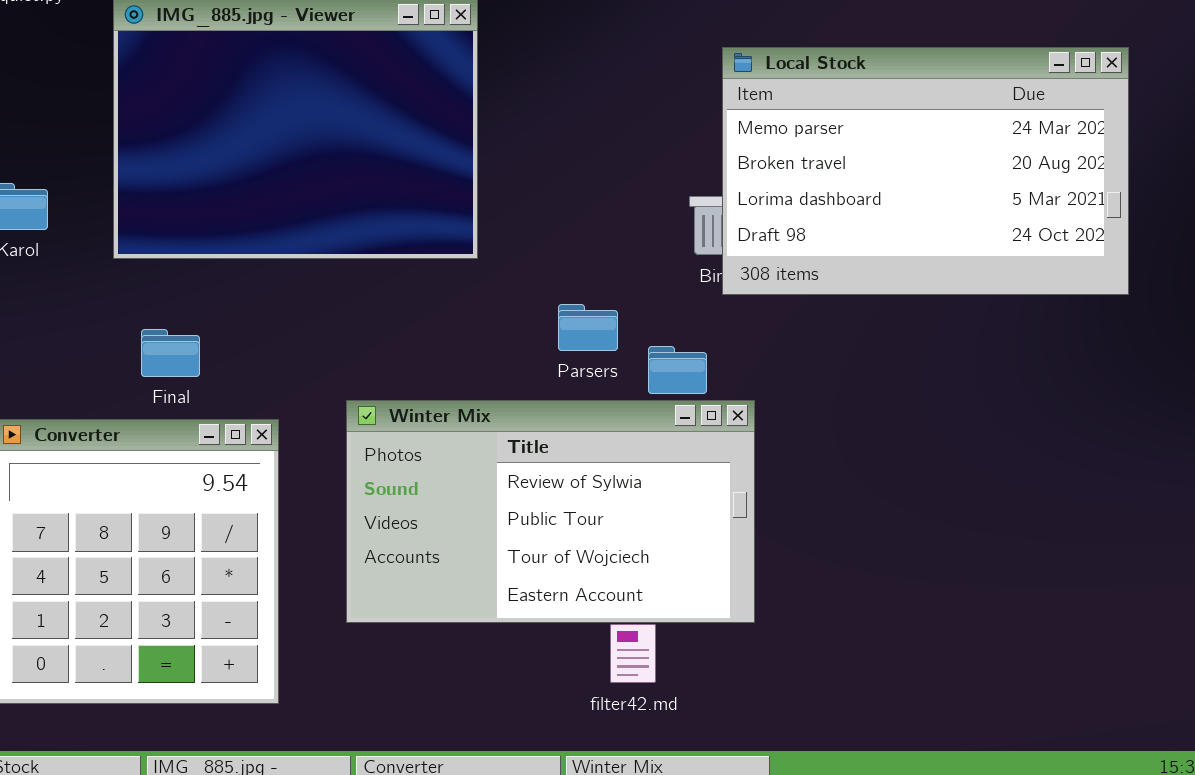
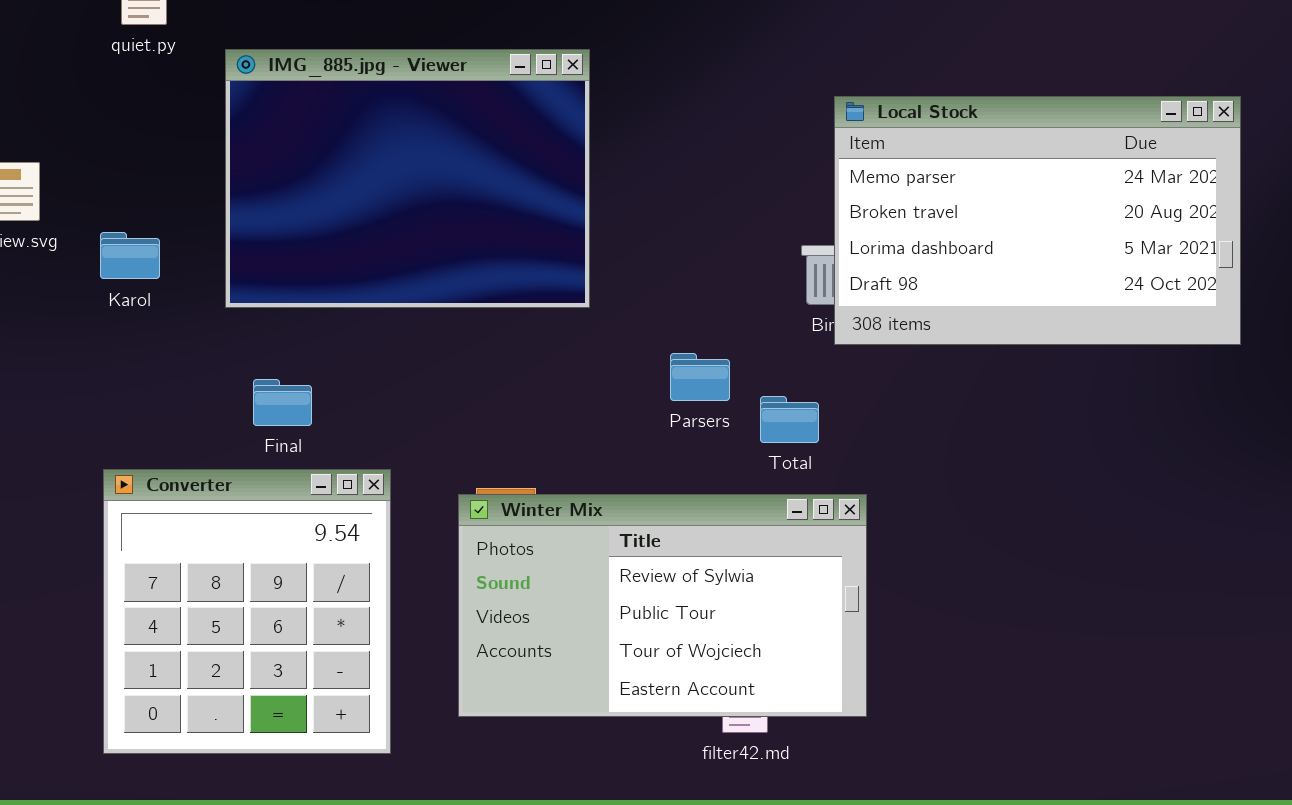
Winter Mix: [346,400,755,623] -> [458,494,867,717], moved

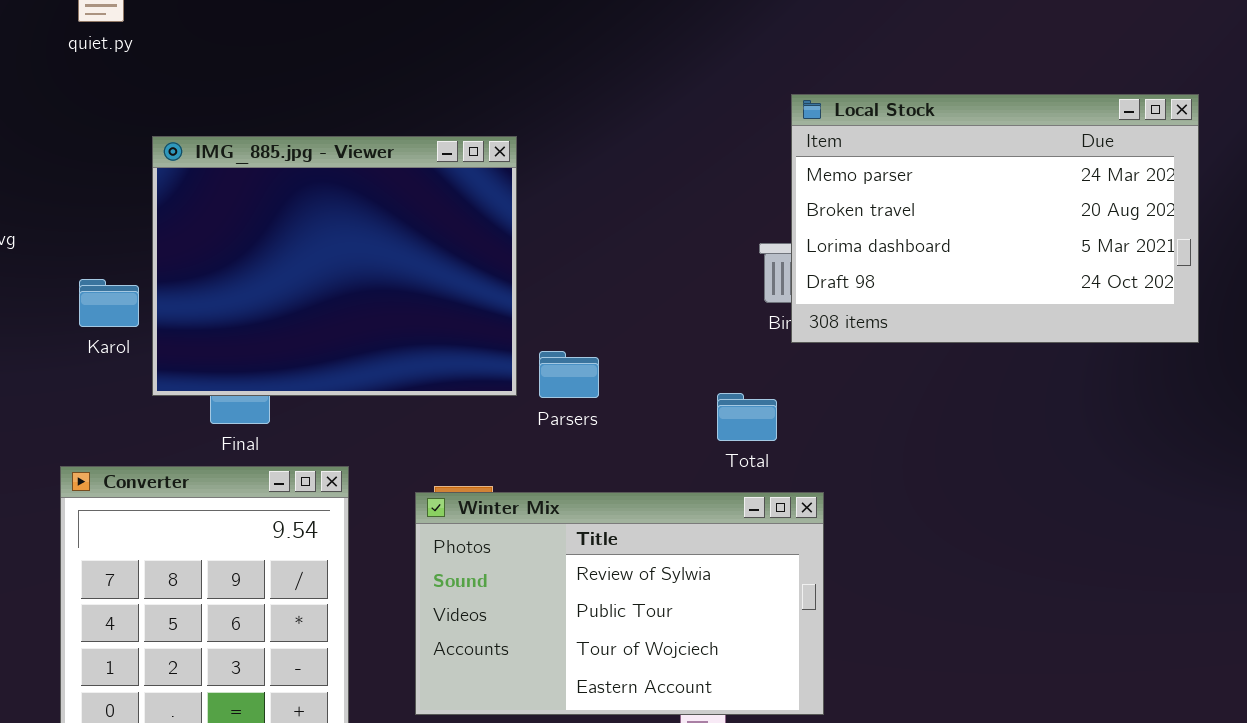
IMG_885.jpg - Viewer: [225,49,590,308] -> [152,136,517,396], moved
Karol: [100,232,160,279] -> [79,279,139,327], moved
Parsers: [670,353,730,401] -> [539,351,599,398], moved

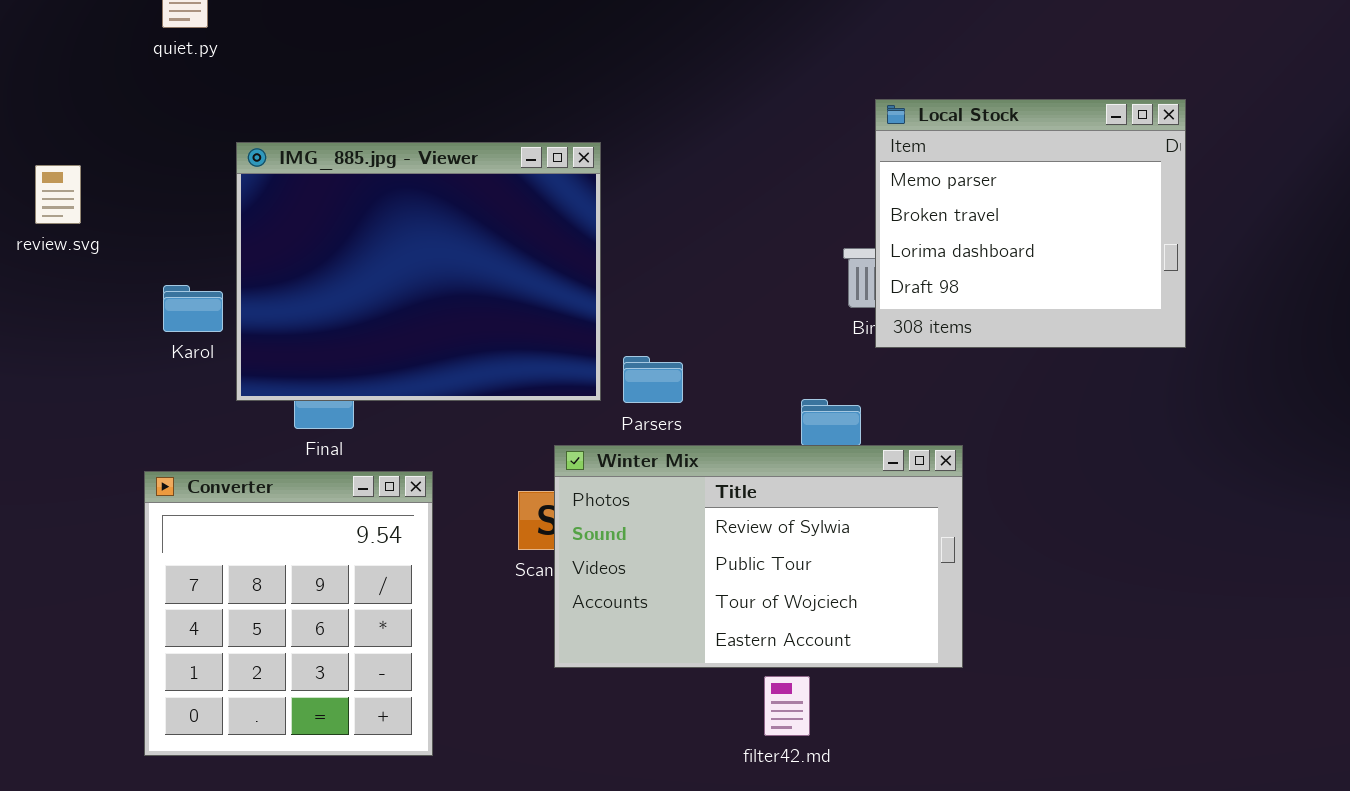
Local Stock: [791,94,1199,343] -> [875,99,1186,348], resized
Winter Mix: [415,492,824,715] -> [554,445,963,668], moved

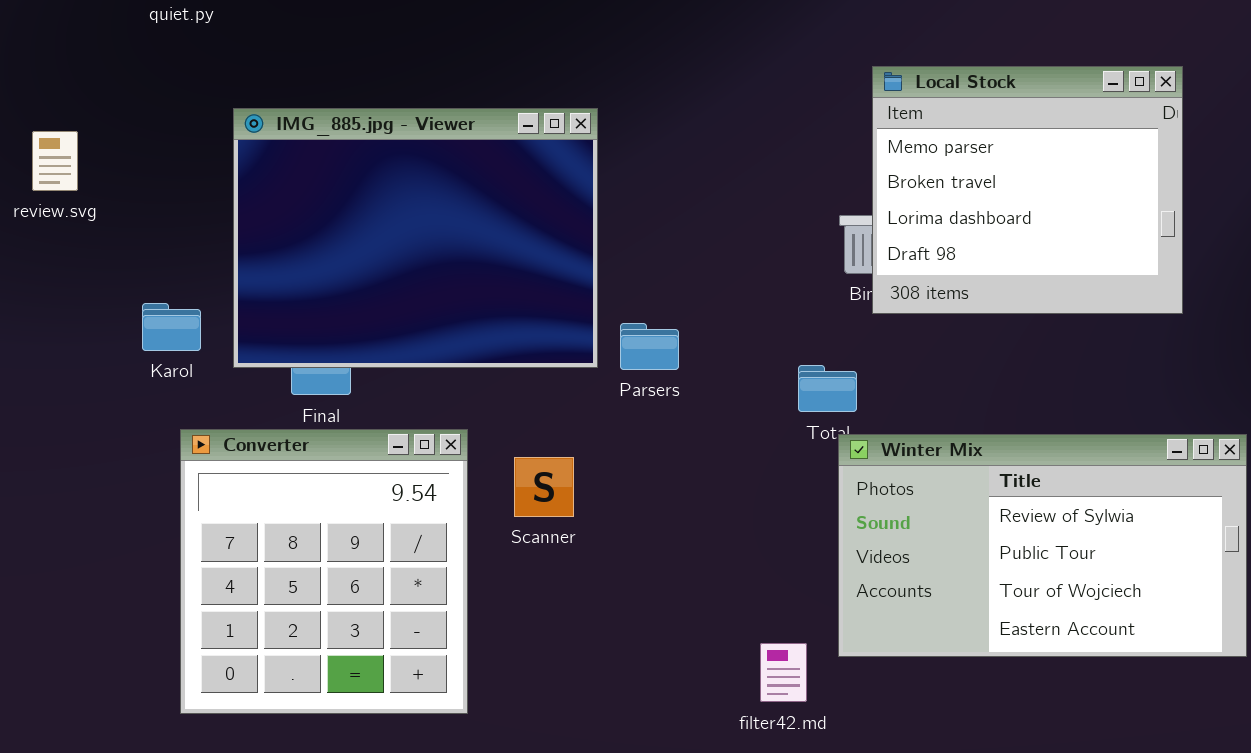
Karol: [163,285,223,332] -> [142,303,201,351], moved
Winter Mix: [554,445,963,668] -> [838,434,1247,657], moved
Converter: [144,471,433,756] -> [180,429,468,714], moved

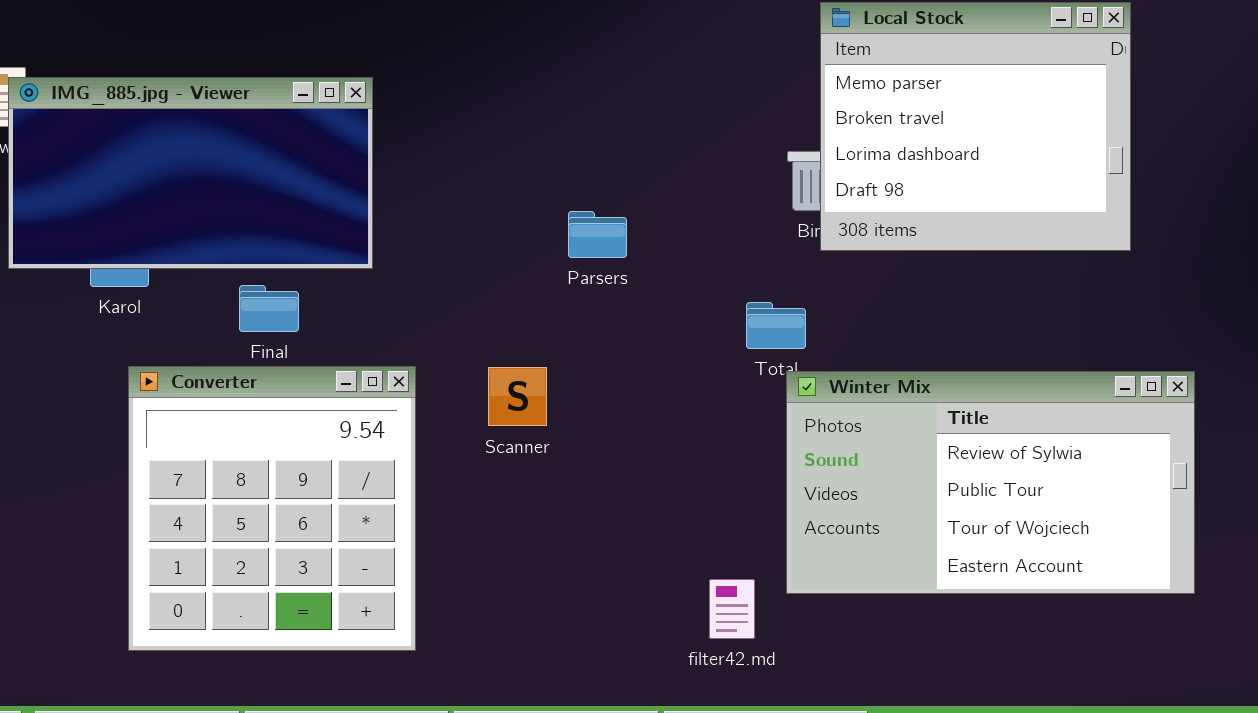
IMG_885.jpg - Viewer: [233,108,598,368] -> [8,77,373,269], moved, resized
Parsers: [620,323,679,370] -> [568,211,627,258], moved
Scanner: [514,457,574,517] -> [488,367,547,426], moved

